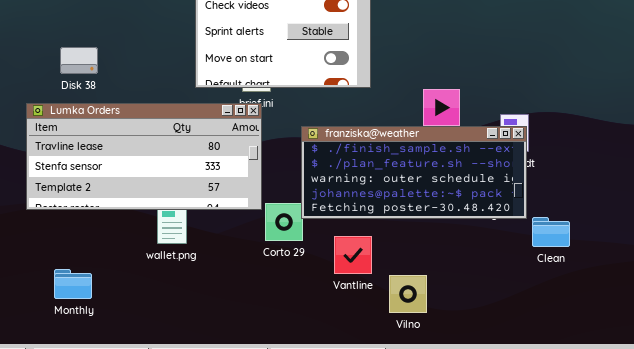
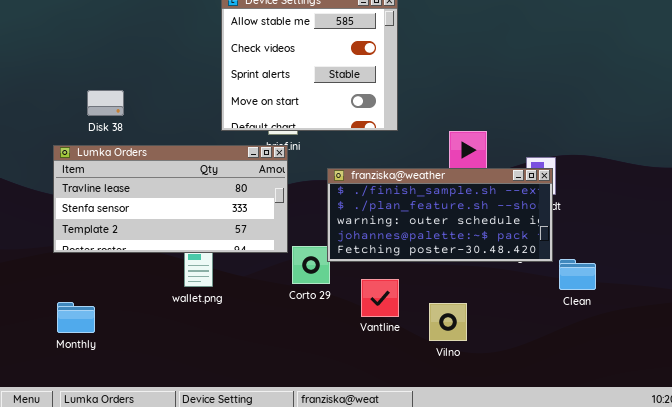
Monthly: [54,269,92,299] -> [57,302,95,333], moved
Vilno: [389,275,427,313] -> [429,303,467,341], moved

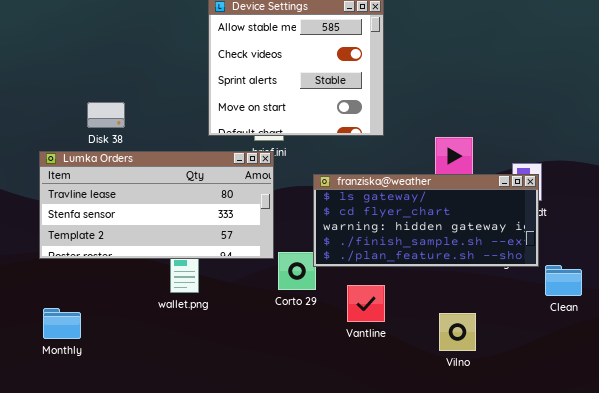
Disk 38: [87,90,124,116] -> [87,102,125,128], moved
franziska@weather: [327,168,553,262] -> [313,174,539,267], scrolled up 3 rows
Vilno: [429,303,467,341] -> [439,313,476,351], moved

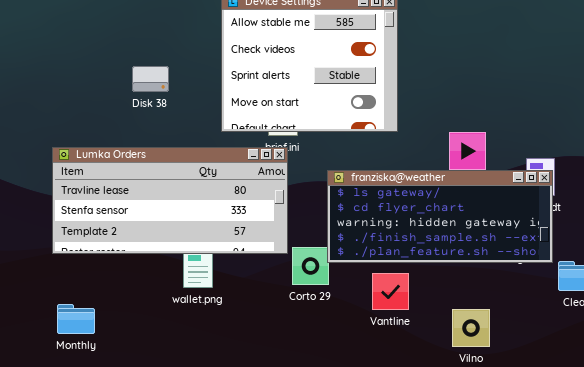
Disk 38: [87,102,125,128] -> [132,66,169,92], moved
Vantline: [347,285,385,322] -> [372,273,409,310], moved

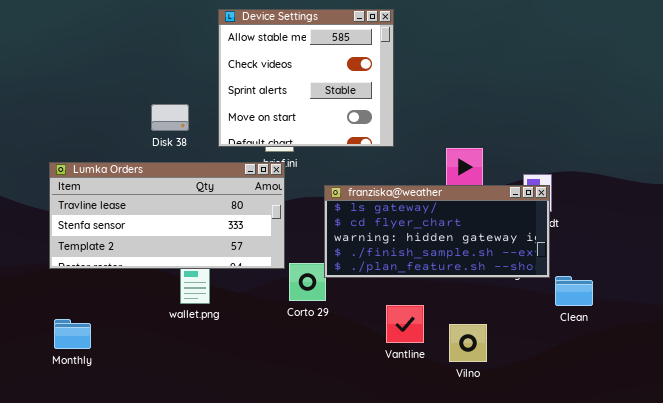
Disk 38: [132,66,169,92] -> [151,104,189,131], moved
Vantline: [372,273,409,310] -> [386,305,424,343], moved

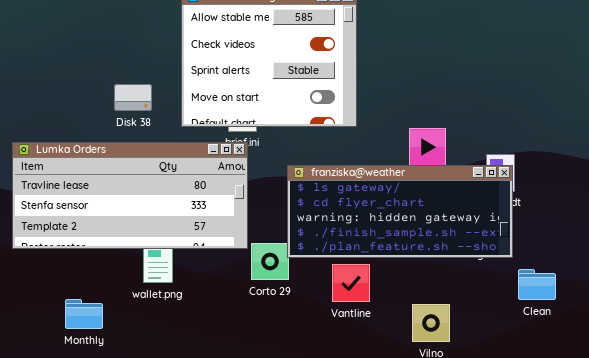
Clean: [555,276,593,306] -> [518,269,556,300], moved
Vantline: [386,305,424,343] -> [332,264,370,302], moved
Monthly: [54,319,91,349] -> [65,299,103,329], moved

